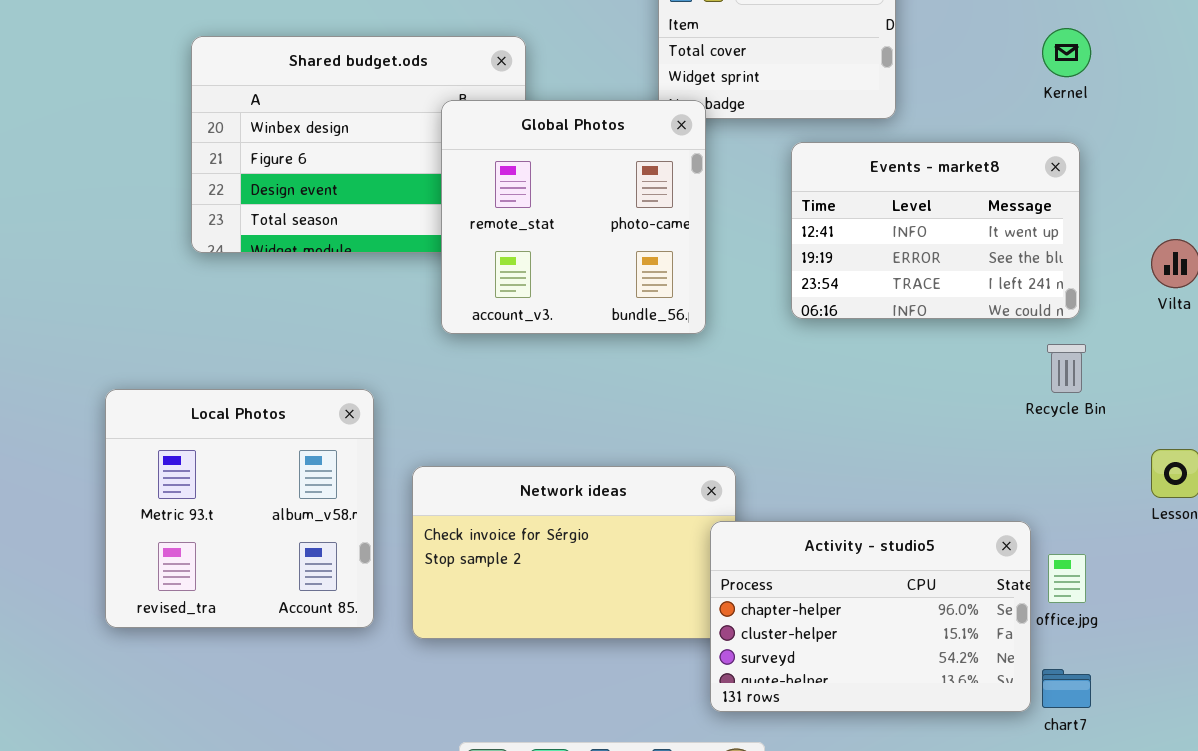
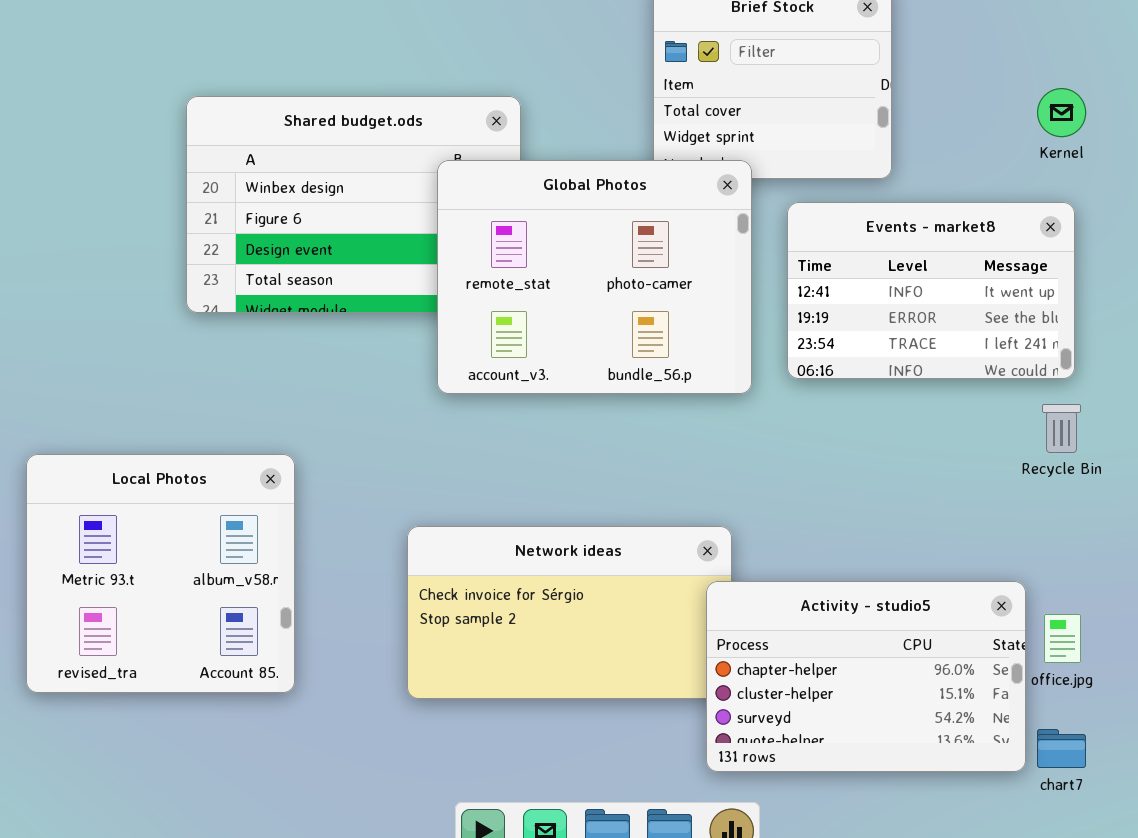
Global Photos: [441,100,706,334] -> [437,160,752,394], resized
Local Photos: [105,389,374,628] -> [26,454,295,693], moved

